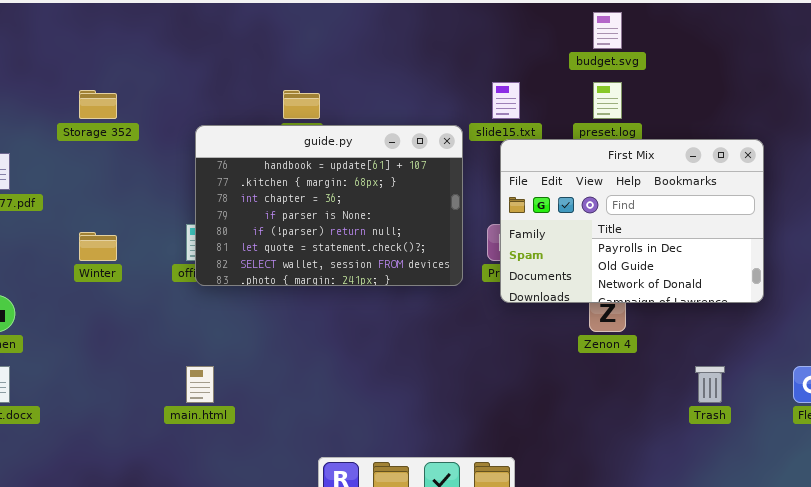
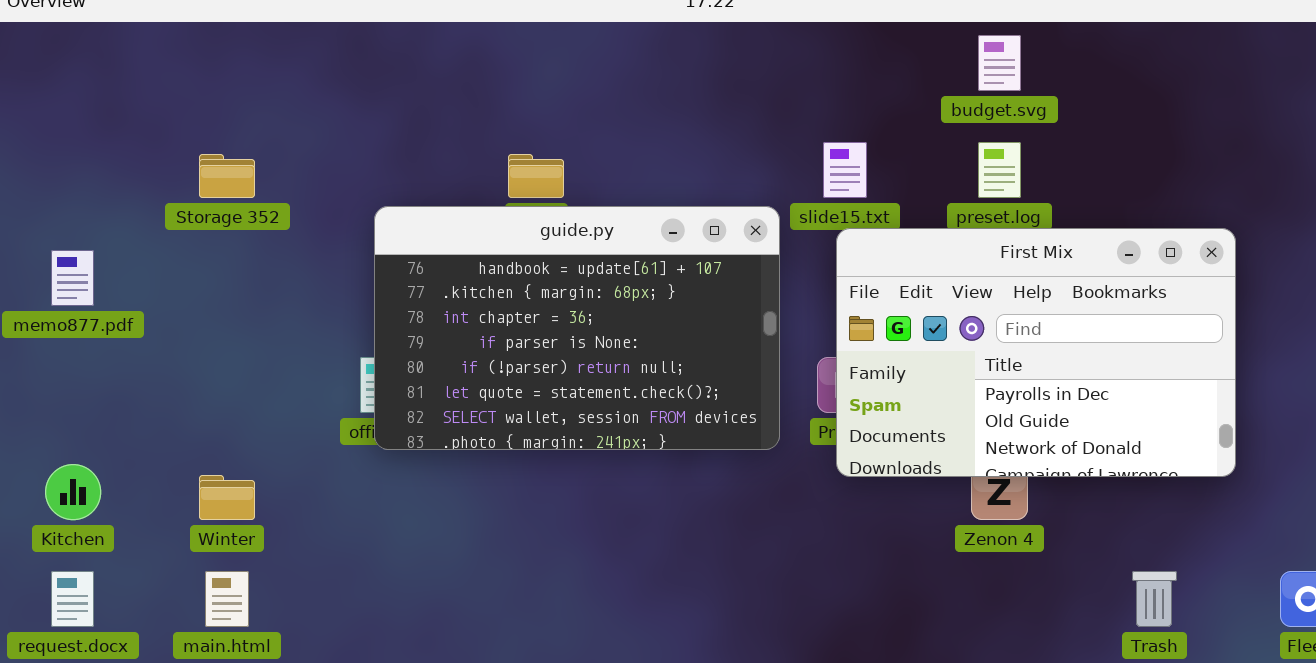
Winter: [79,232,117,261] -> [199,475,255,520], moved
main.html: [186,366,214,403] -> [205,571,249,627], moved

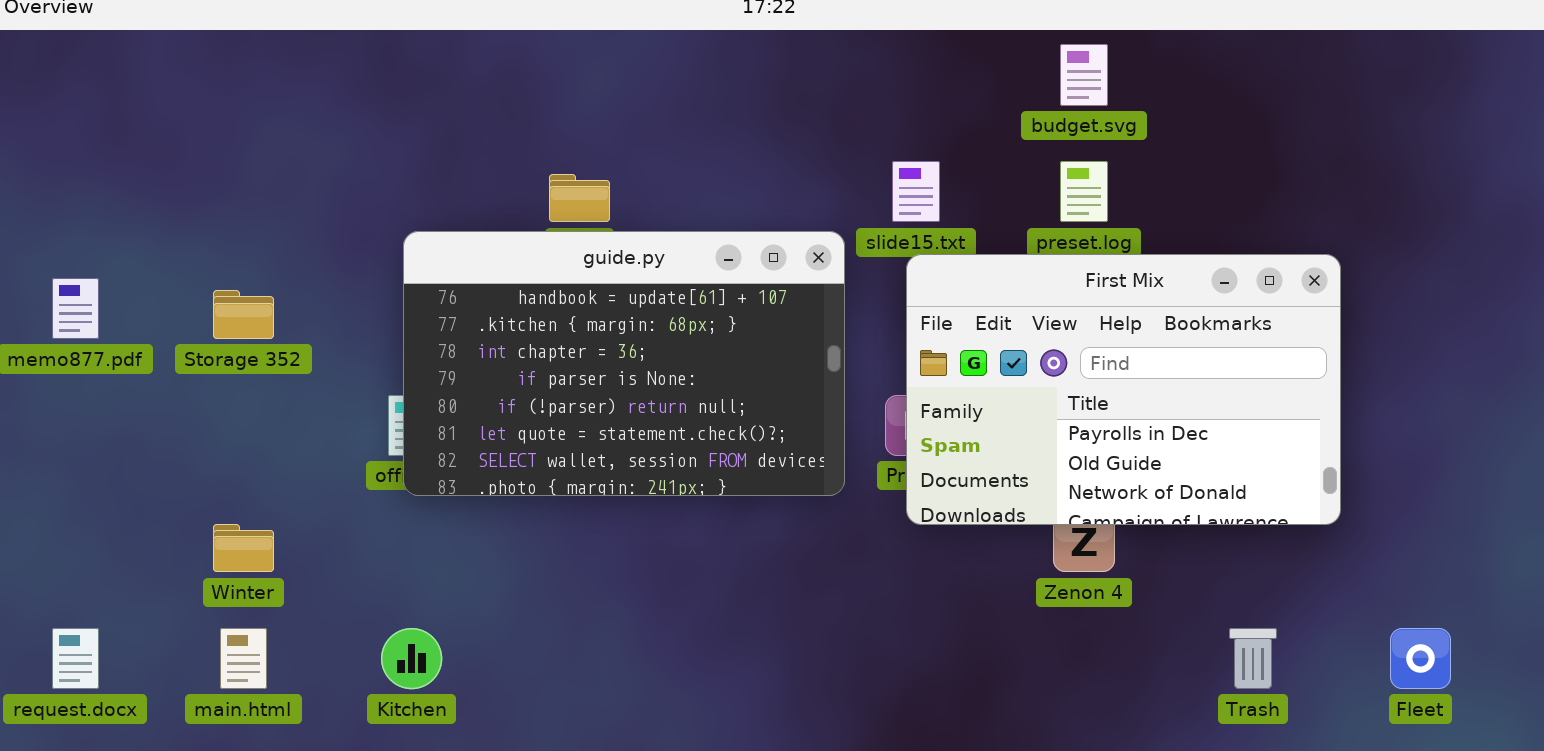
Storage 352: [199,154,255,198] -> [213,290,274,339], moved
Kitchen: [45,464,101,520] -> [381,628,442,689], moved

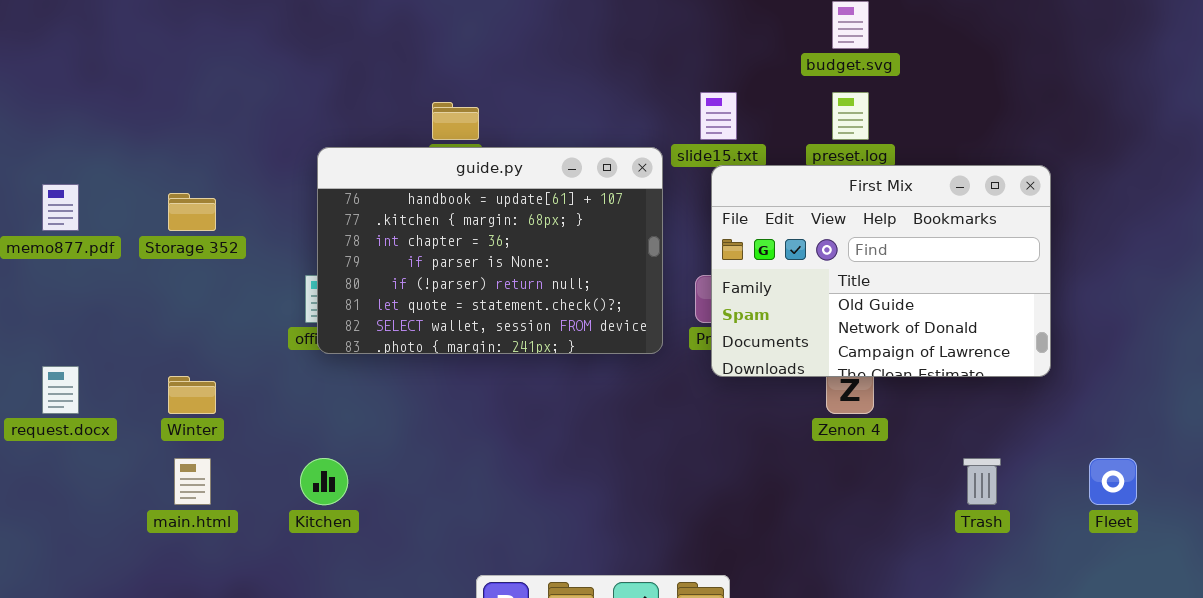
First Mix: [906,254,1341,525] -> [711,165,1051,377], scrolled down 1 row
request.docx: [52,628,99,689] -> [42,366,79,414], moved

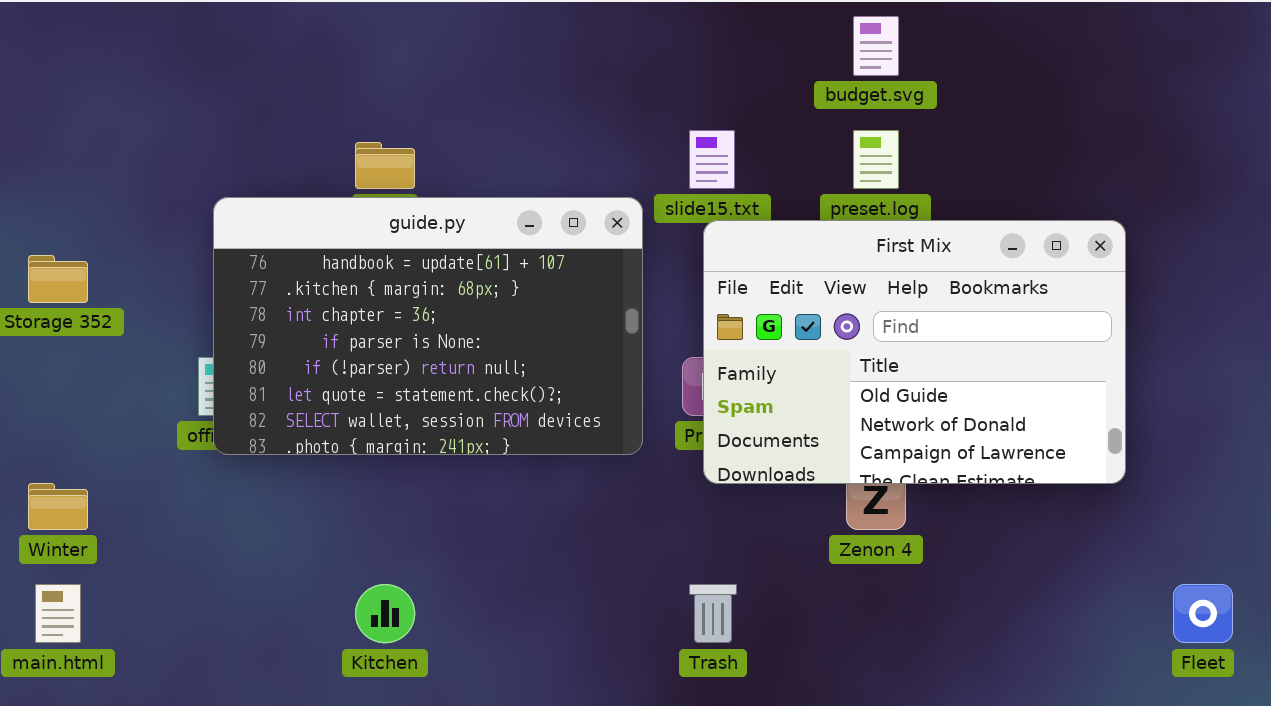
Kitchen: [300,458,348,505] -> [355,584,415,643], moved
Trash: [963,458,1001,505] -> [689,584,737,643], moved

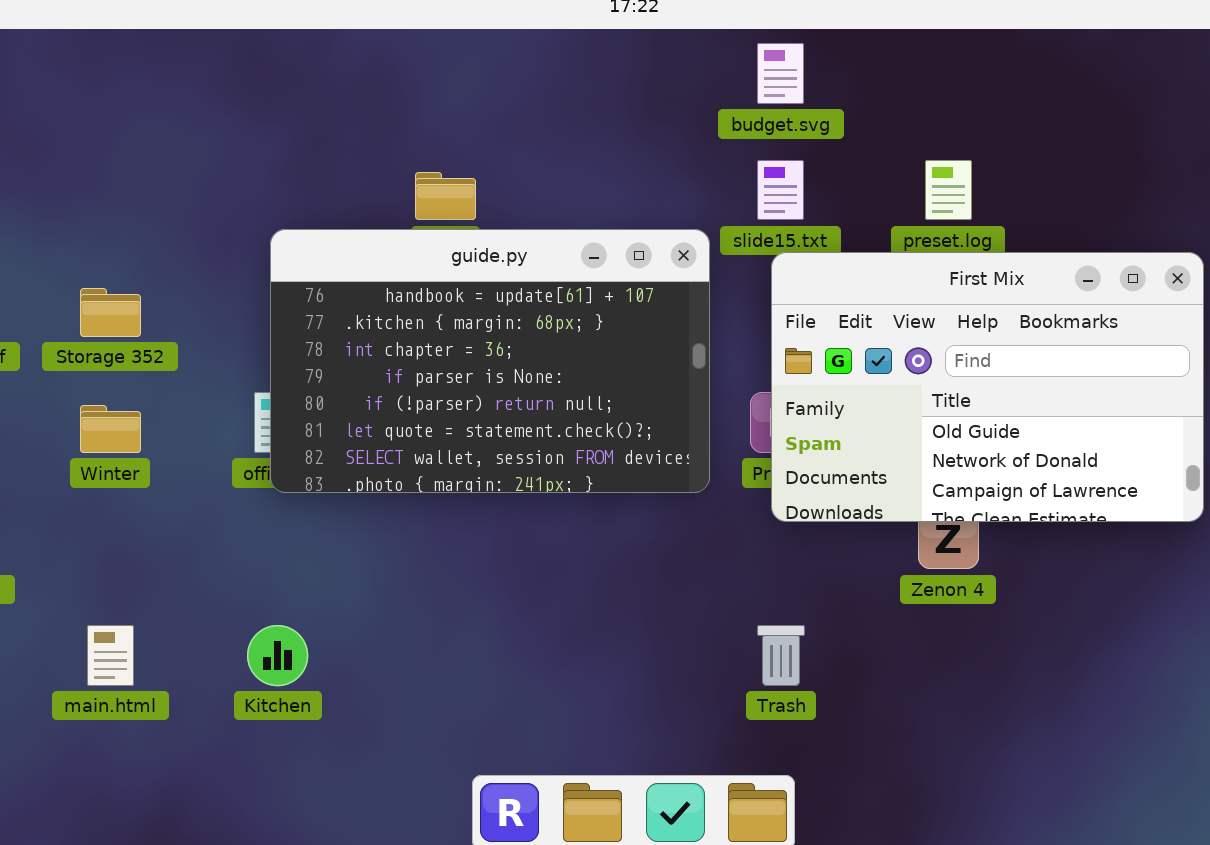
budget.svg: [853,16,899,76] -> [757,43,804,104], moved
Winter: [28,483,88,530] -> [80,405,141,453], moved
Kitchen: [355,584,415,643] -> [247,625,308,686], moved

